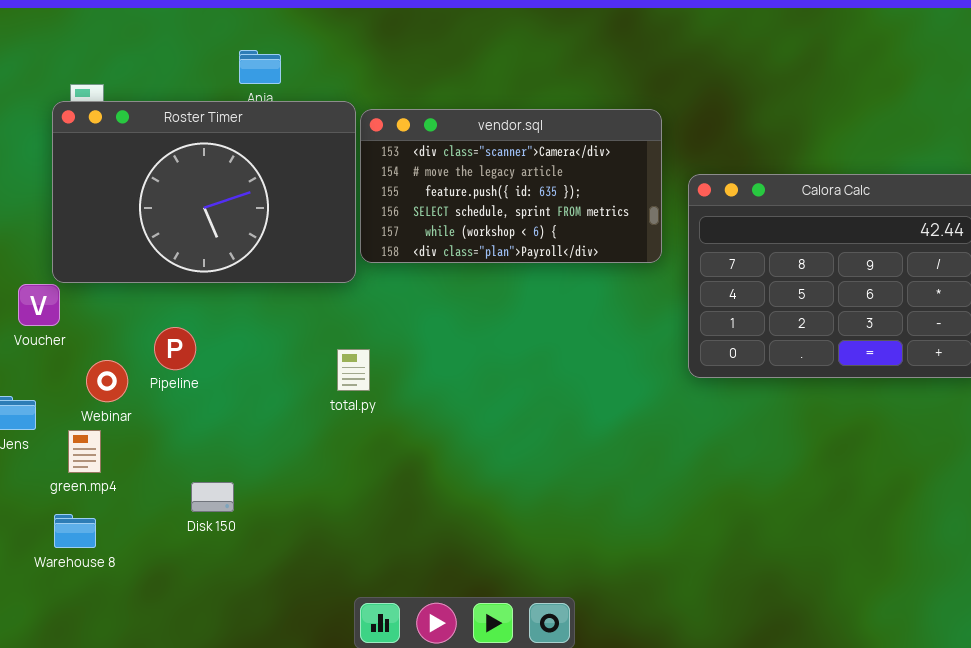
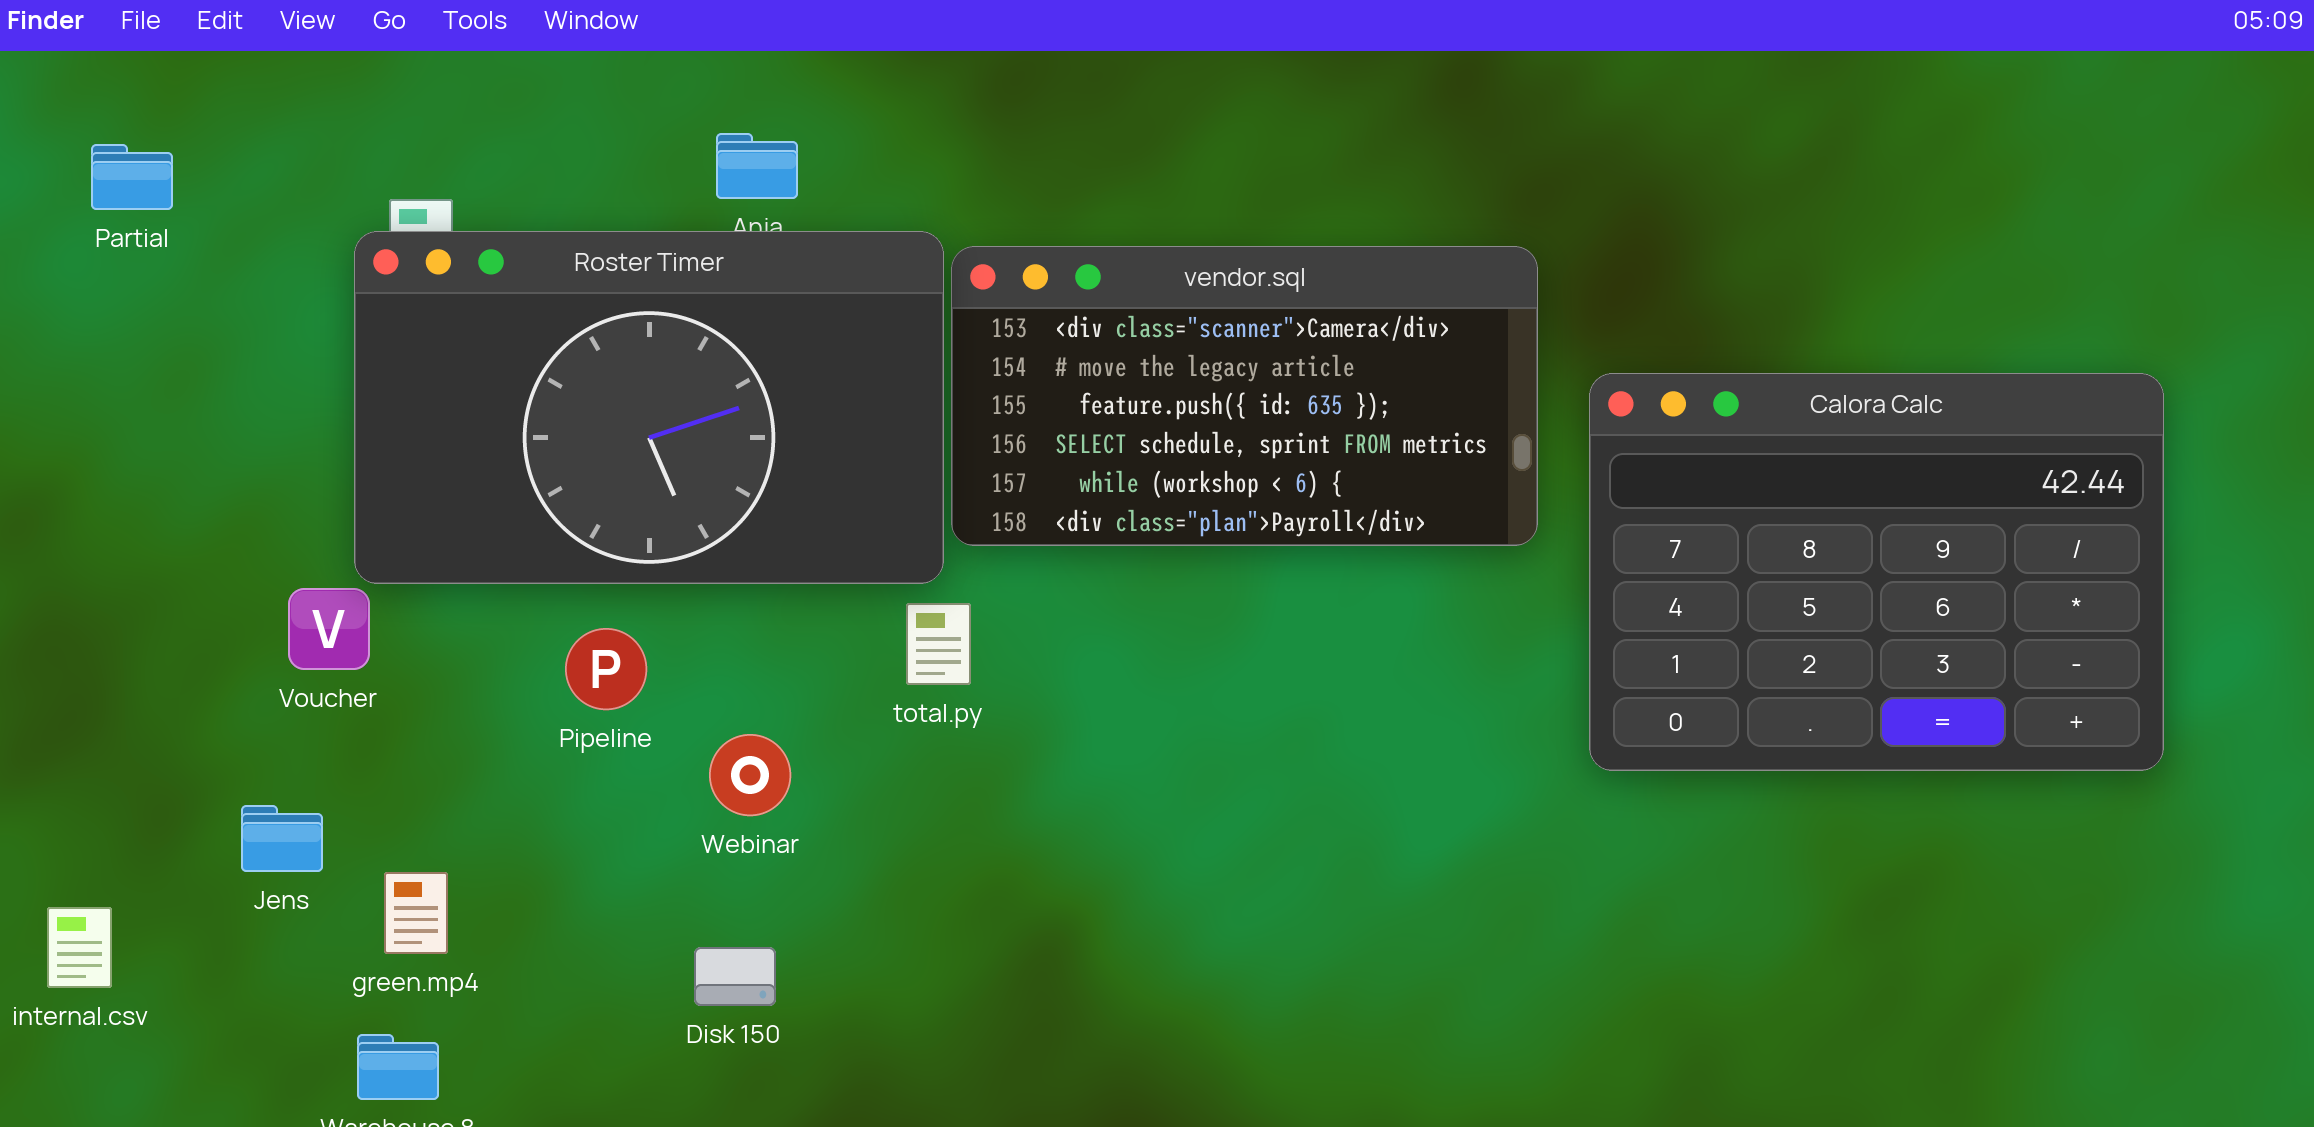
Pipeline: [154,327,196,370] -> [565,628,647,710], moved
total.py: [337,349,370,391] -> [906,603,971,685], moved
Webinar: [86,360,128,402] -> [709,734,791,816], moved
Disk 150: [191,482,234,512] -> [694,947,776,1006], moved

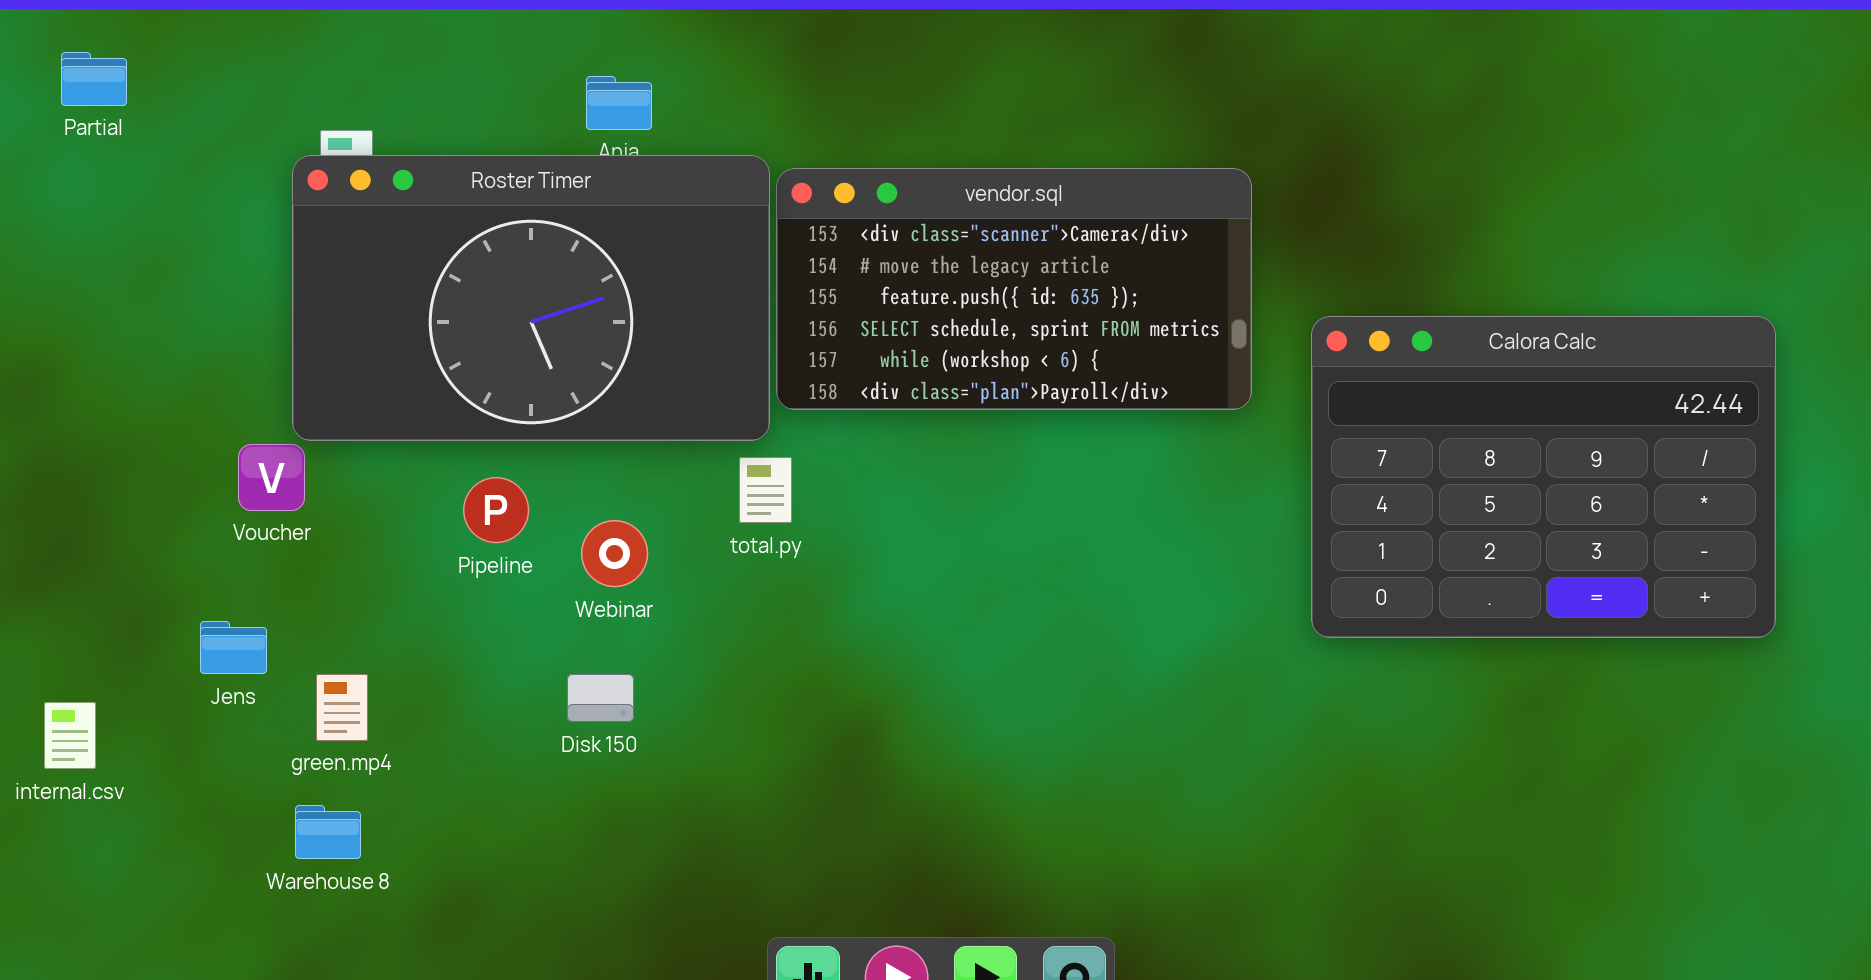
Partial: [91,144,173,210] -> [61,52,127,106], moved
Calora Calc: [1589,373,2164,771] -> [1311,316,1776,638], moved
Webinar: [709,734,791,816] -> [581,520,648,587], moved
Disk 150: [694,947,776,1006] -> [567,674,634,722], moved

